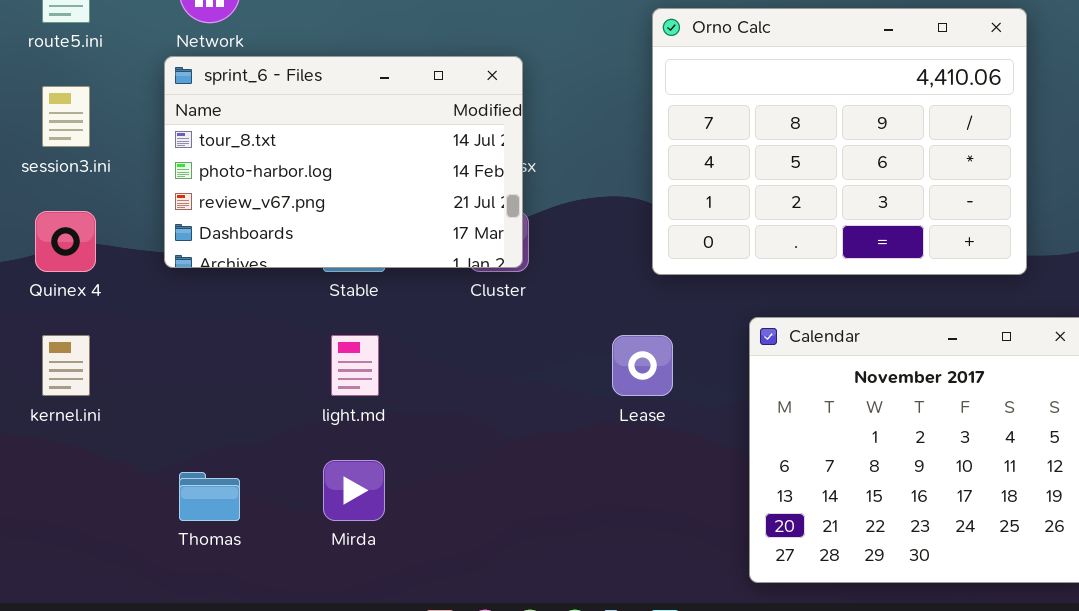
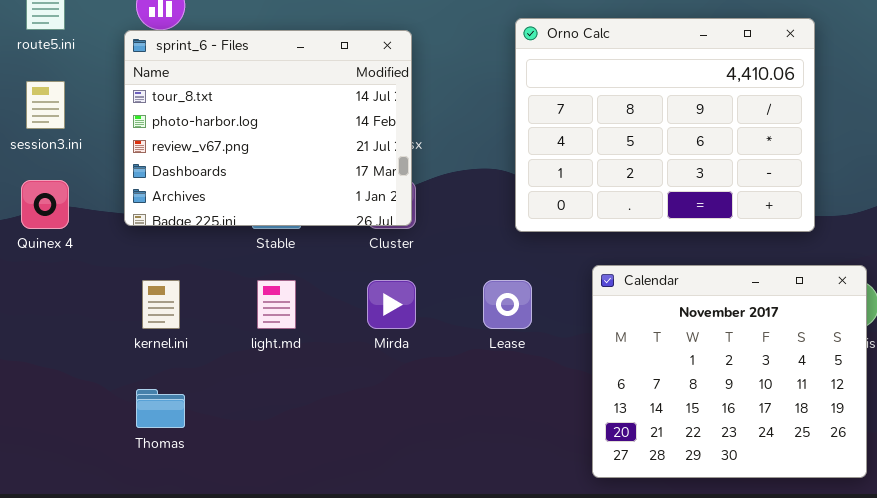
sprint_6 - Files: [164,56,523,268] -> [124,30,412,226], resized
kernel.ini: [42,335,90,396] -> [142,280,180,329], moved
Mirda: [323,460,385,521] -> [367,280,416,329], moved

